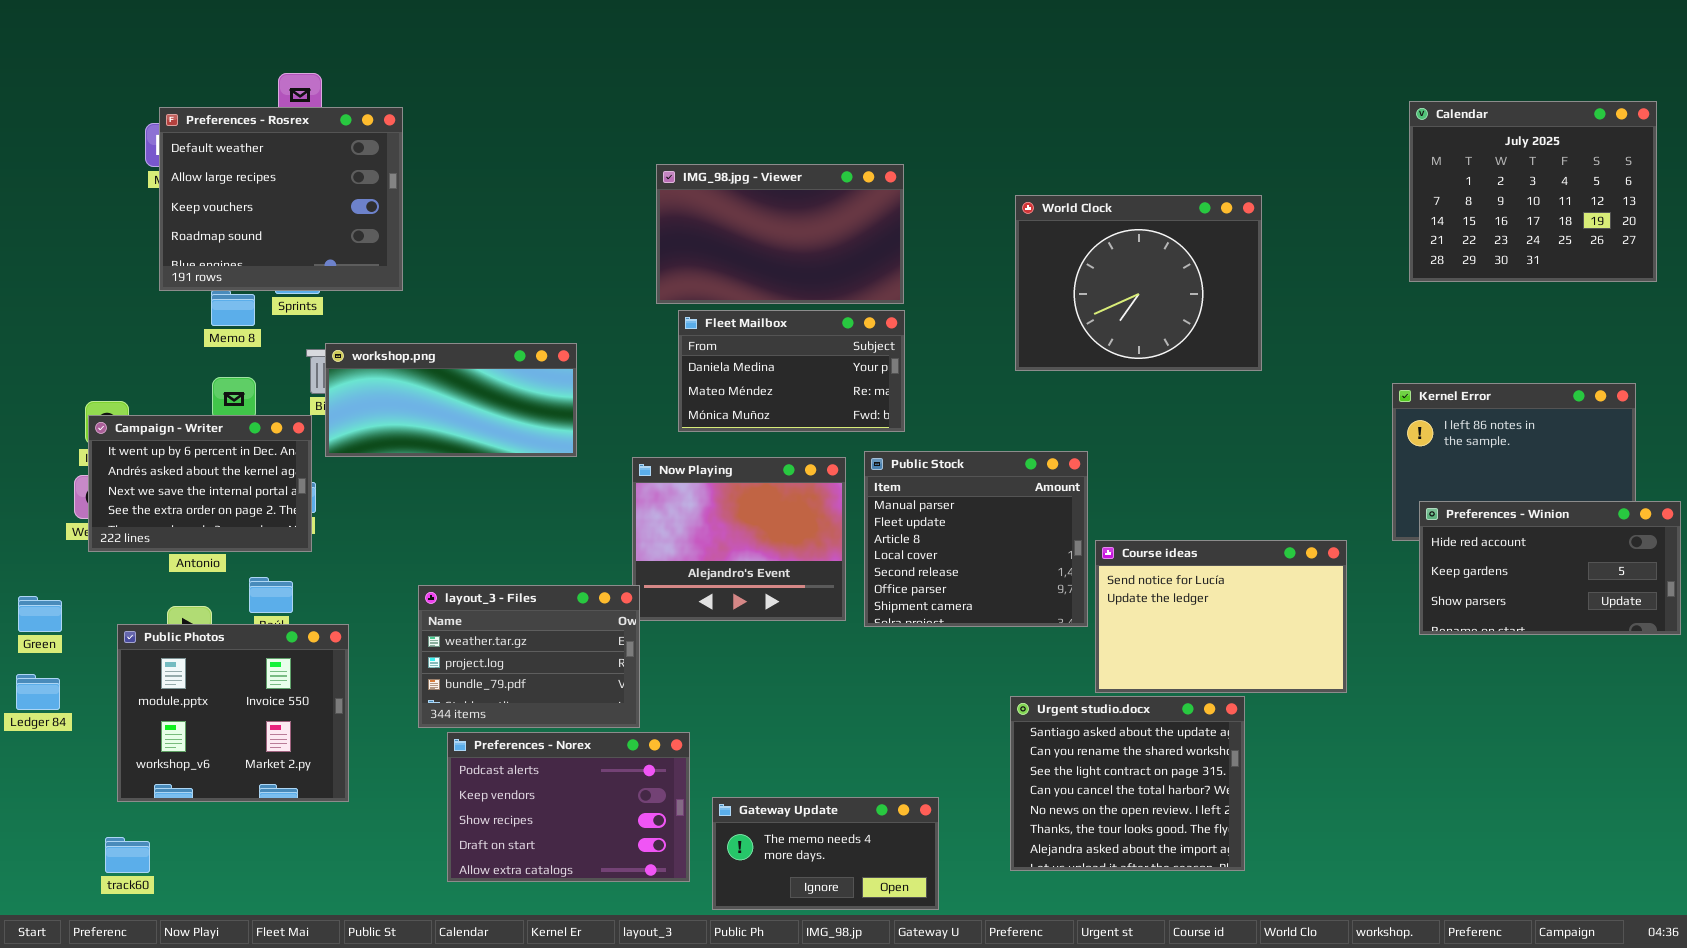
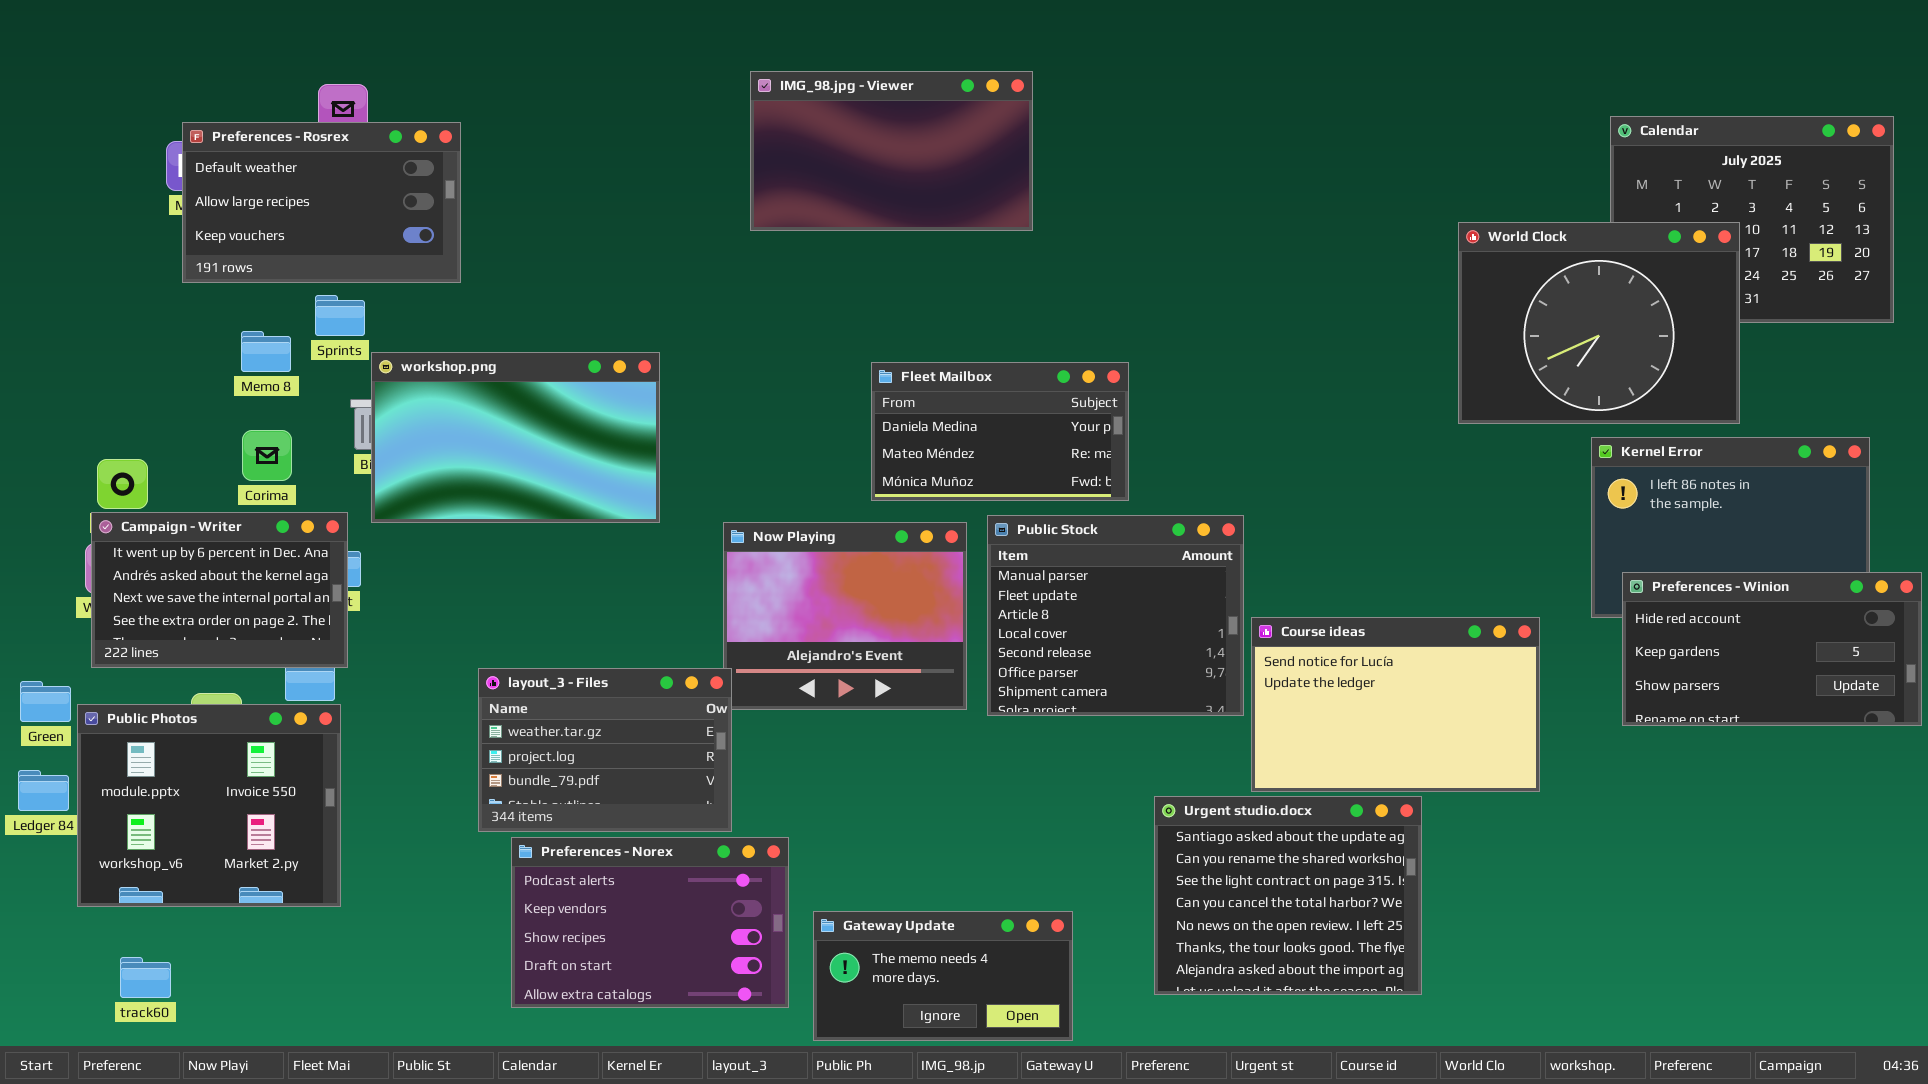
Preferences - Rosrex: [159,107,403,291] -> [182,122,461,283], resized
IMG_98.jpg - Viewer: [656,164,904,304] -> [750,71,1033,231], moved
World Clock: [1015,195,1262,371] -> [1458,222,1740,424], moved
Fleet Mailbox: [678,310,905,432] -> [871,362,1129,501], moved
workshop.png: [325,343,577,457] -> [371,352,660,523], resized
Campaign - Writer: [88,415,312,552] -> [91,512,348,668], moved
Public Photos: [117,624,349,802] -> [77,704,341,907], moved

